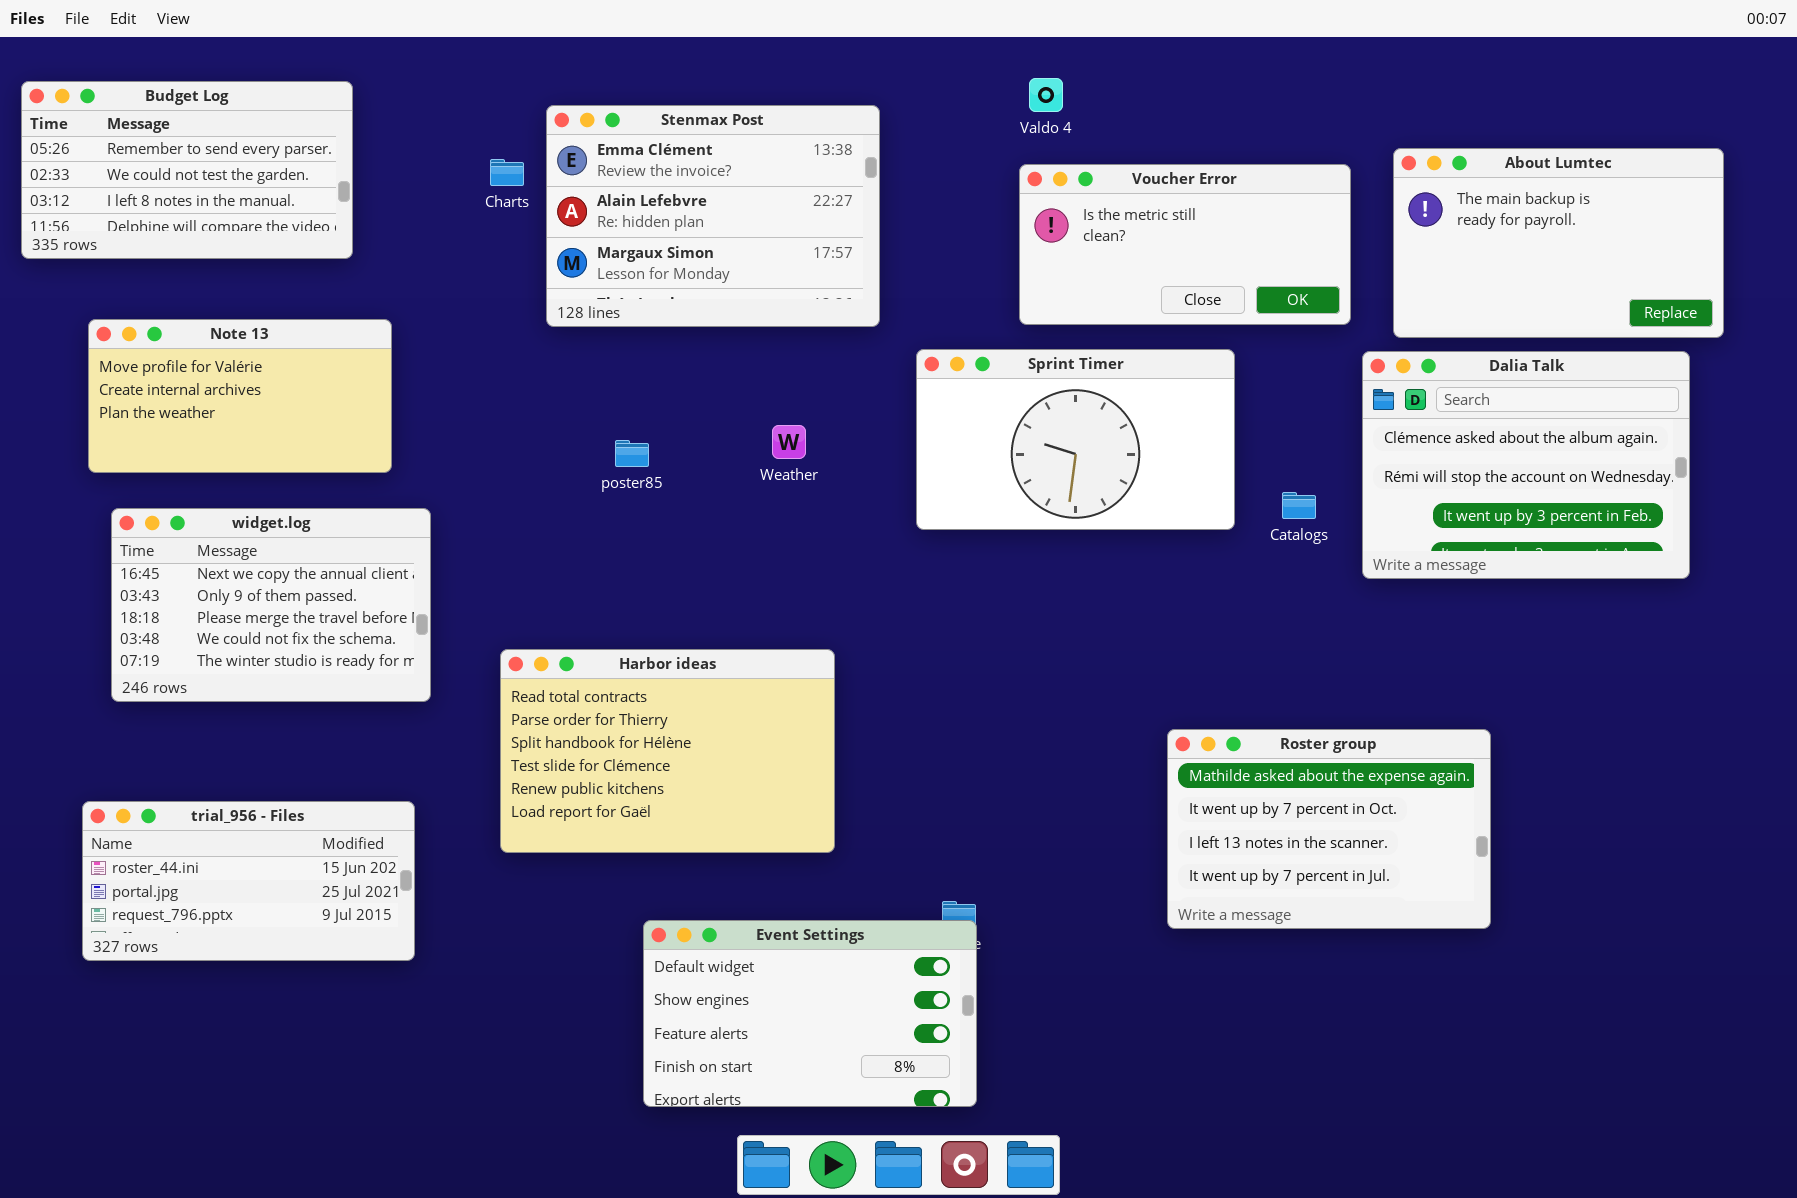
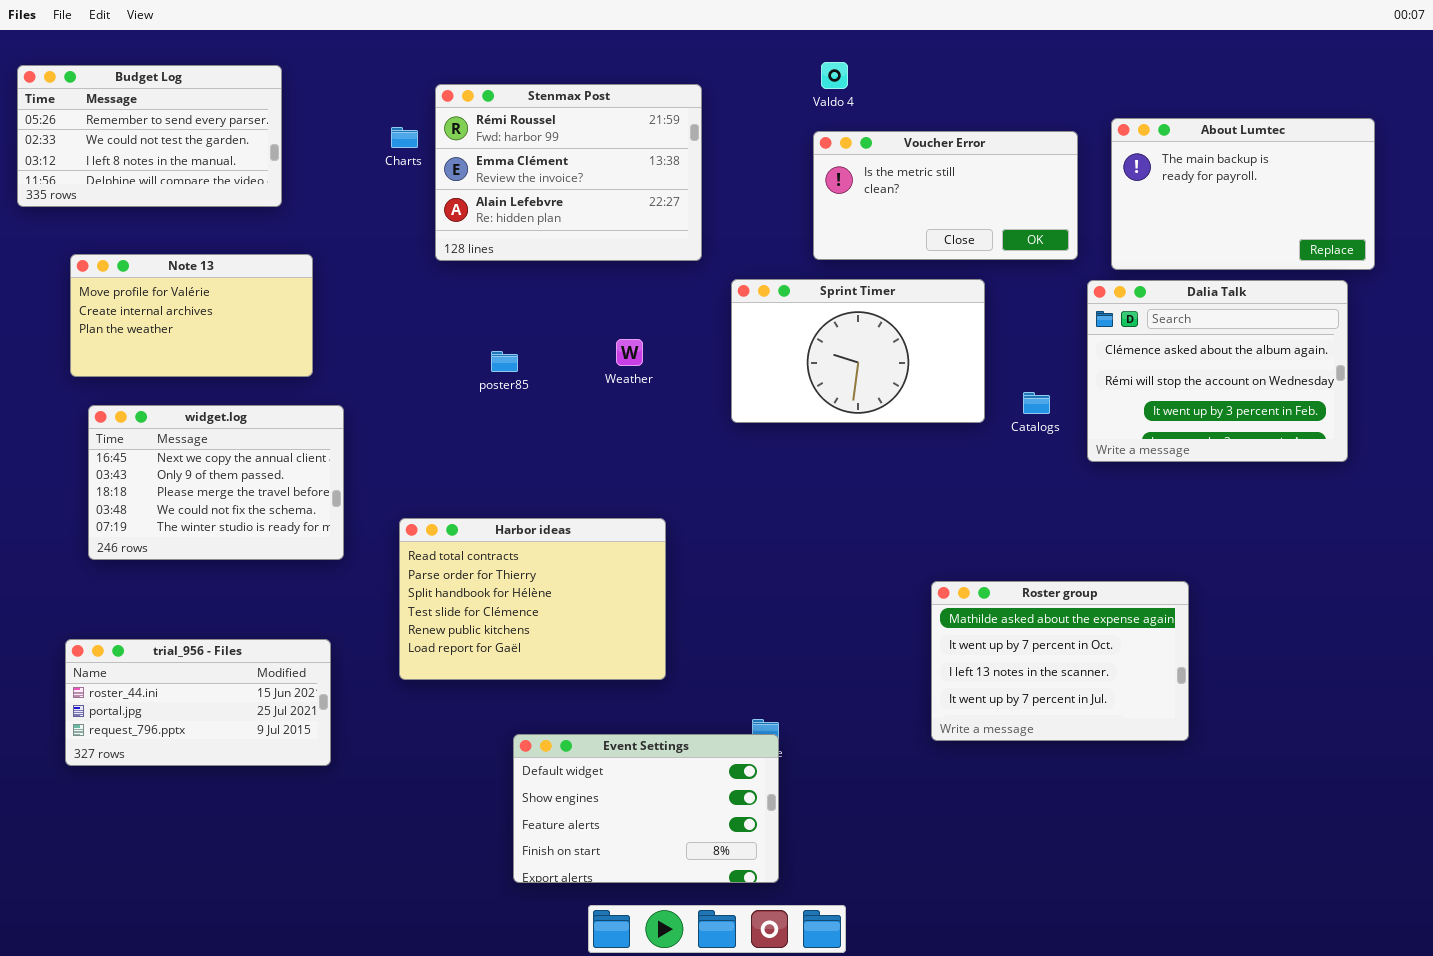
Stenmax Post: [546,105,880,327] -> [435,84,702,261], scrolled up 1 row

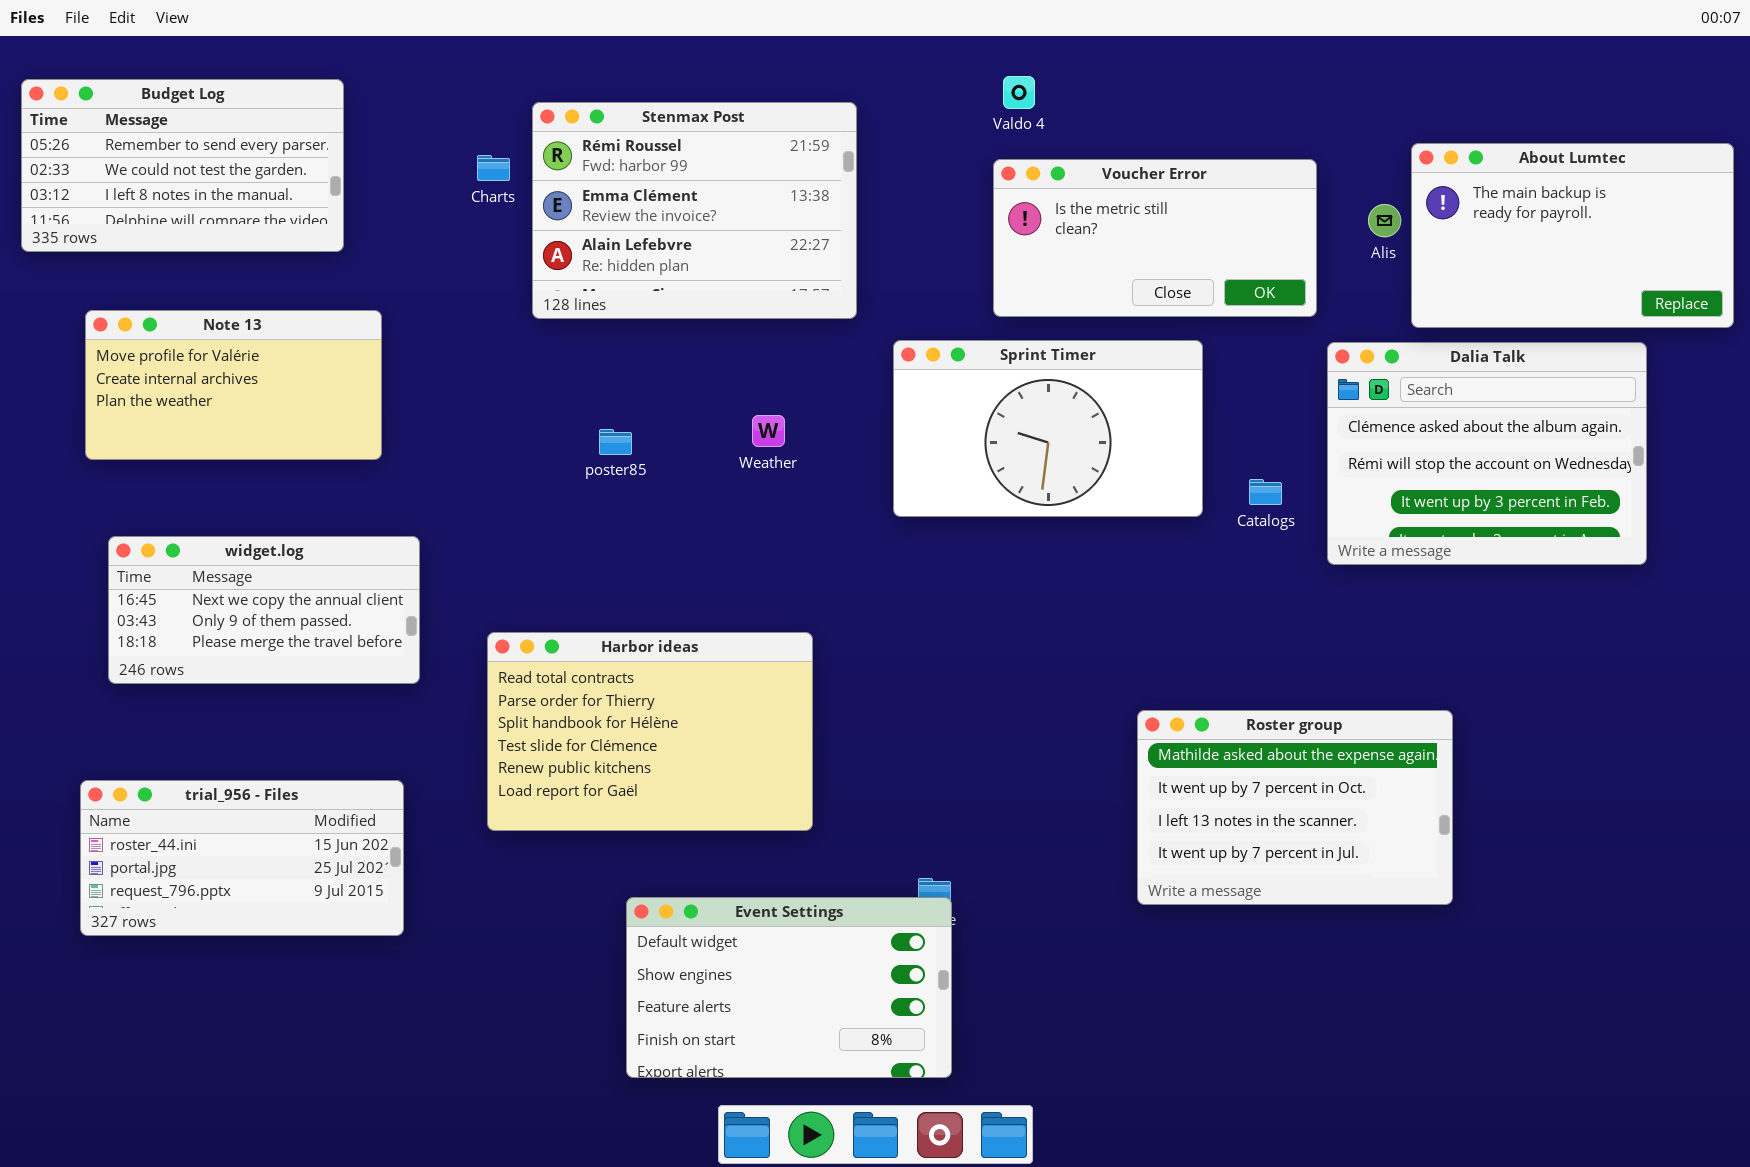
About Lumtec: [1111,118,1375,270] -> [1411,143,1734,328], moved
widget.log: [88,405,344,560] -> [108,536,420,684], resized

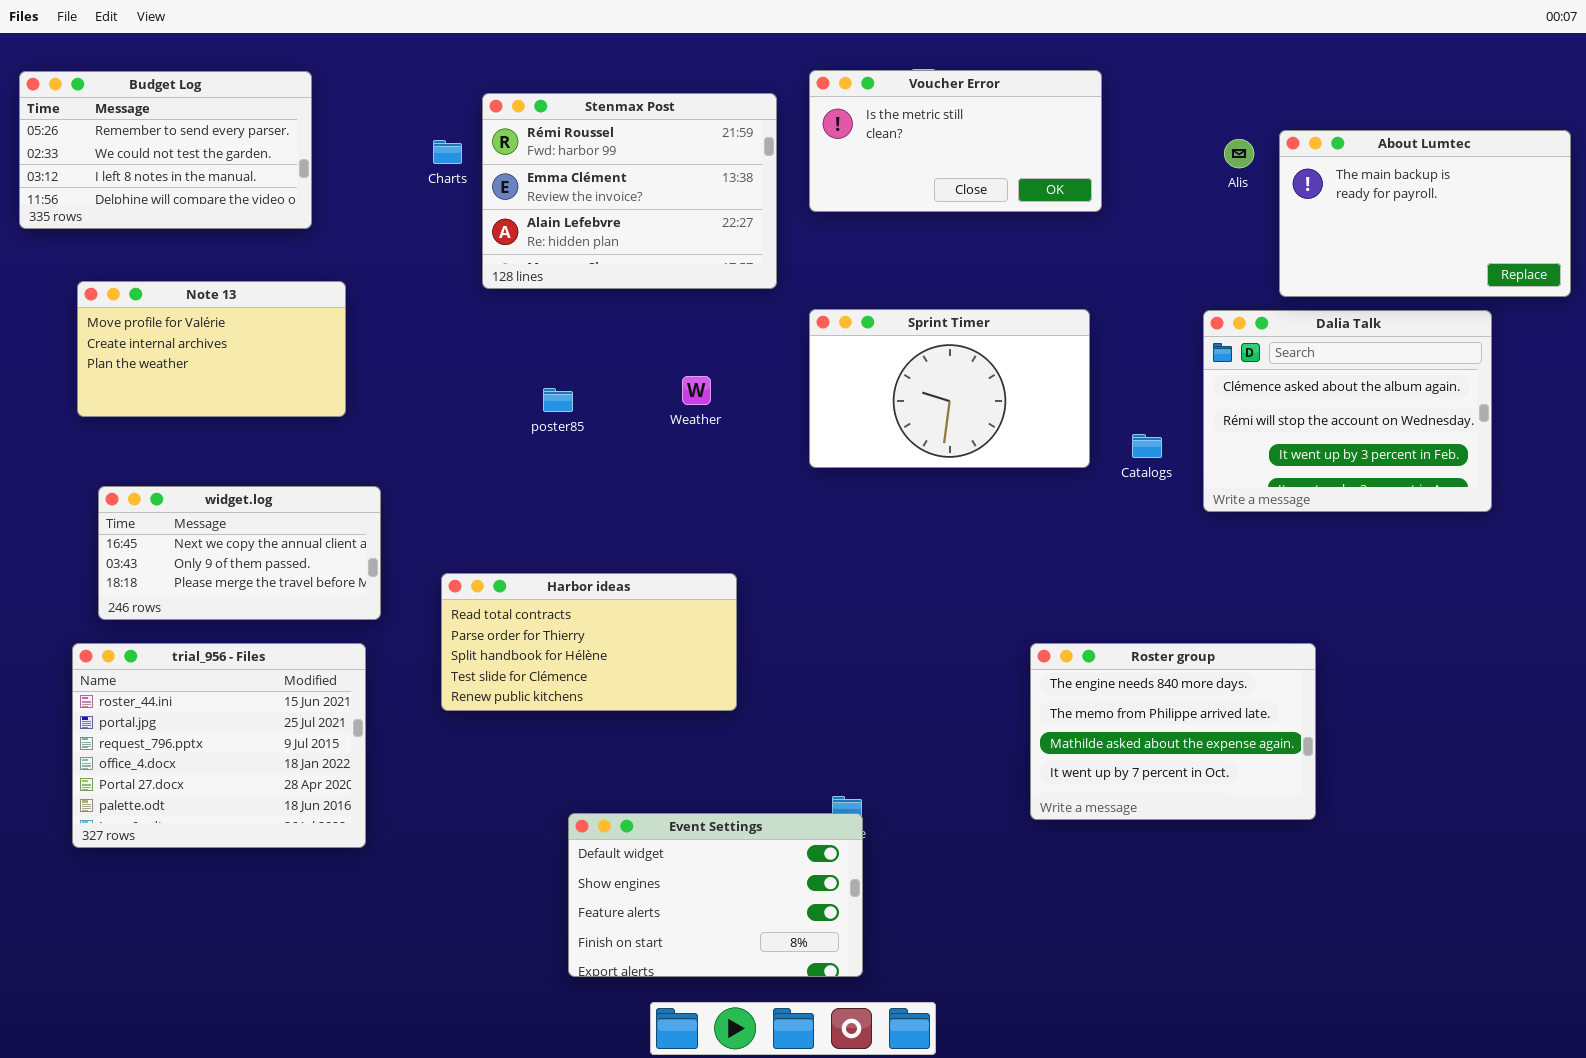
Voucher Error: [993,159,1317,317] -> [809,70,1102,212], moved
Alis: [1368,204,1401,237] -> [1224,139,1254,168], moved
Harbor ideas: [487,632,813,831] -> [441,573,737,711], resized
Roster group: [1137,710,1453,905] -> [1030,643,1316,820], scrolled up 2 rows
trial_956 - Files: [80,780,404,936] -> [72,643,366,848], resized

